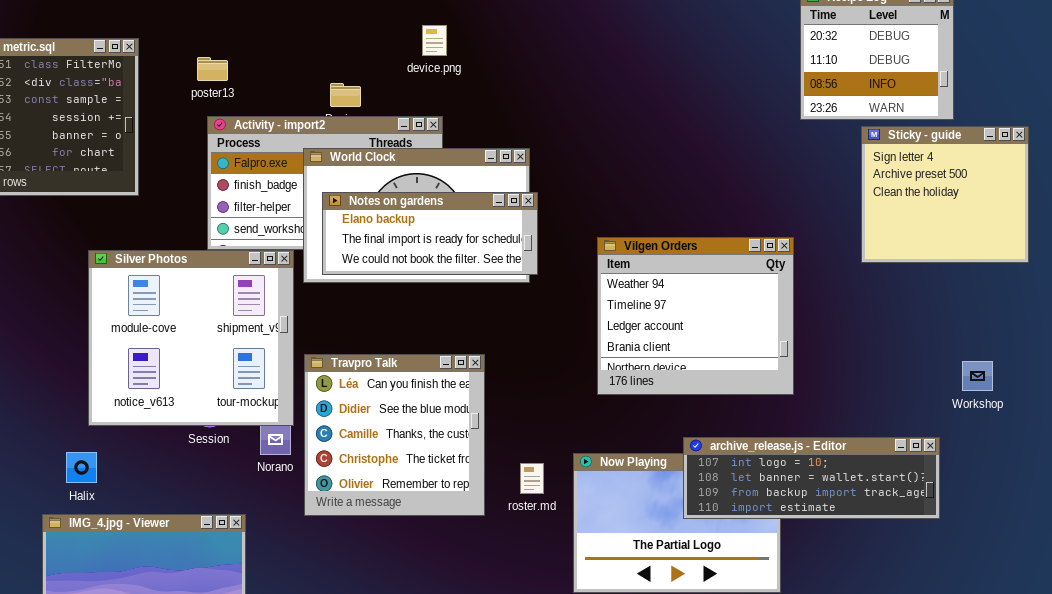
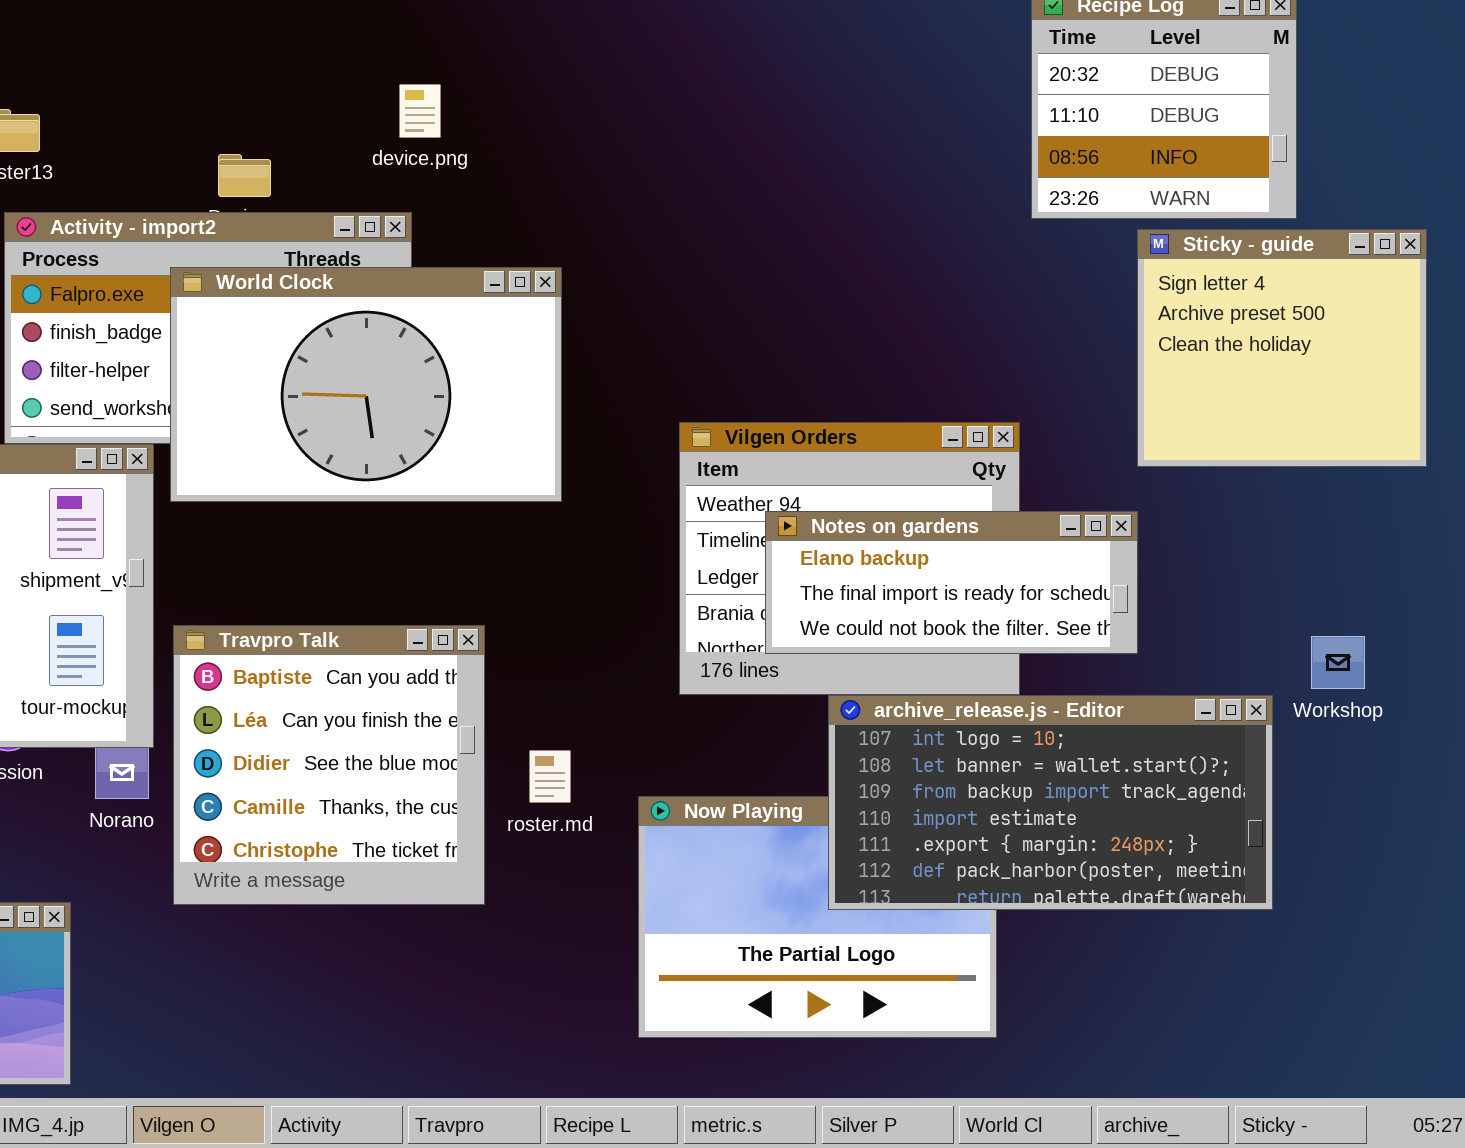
device.png: [422,25,447,56] -> [399,84,441,138], moved
Notes on gardens: [322,192,538,275] -> [765,511,1138,654], moved
Travpro Talk: [304,354,485,516] -> [173,625,485,905], scrolled up 1 row
archive_release.js - Editor: [683,437,940,519] -> [828,695,1273,910], resized
roster.md: [520,463,544,494] -> [529,750,571,803], moved

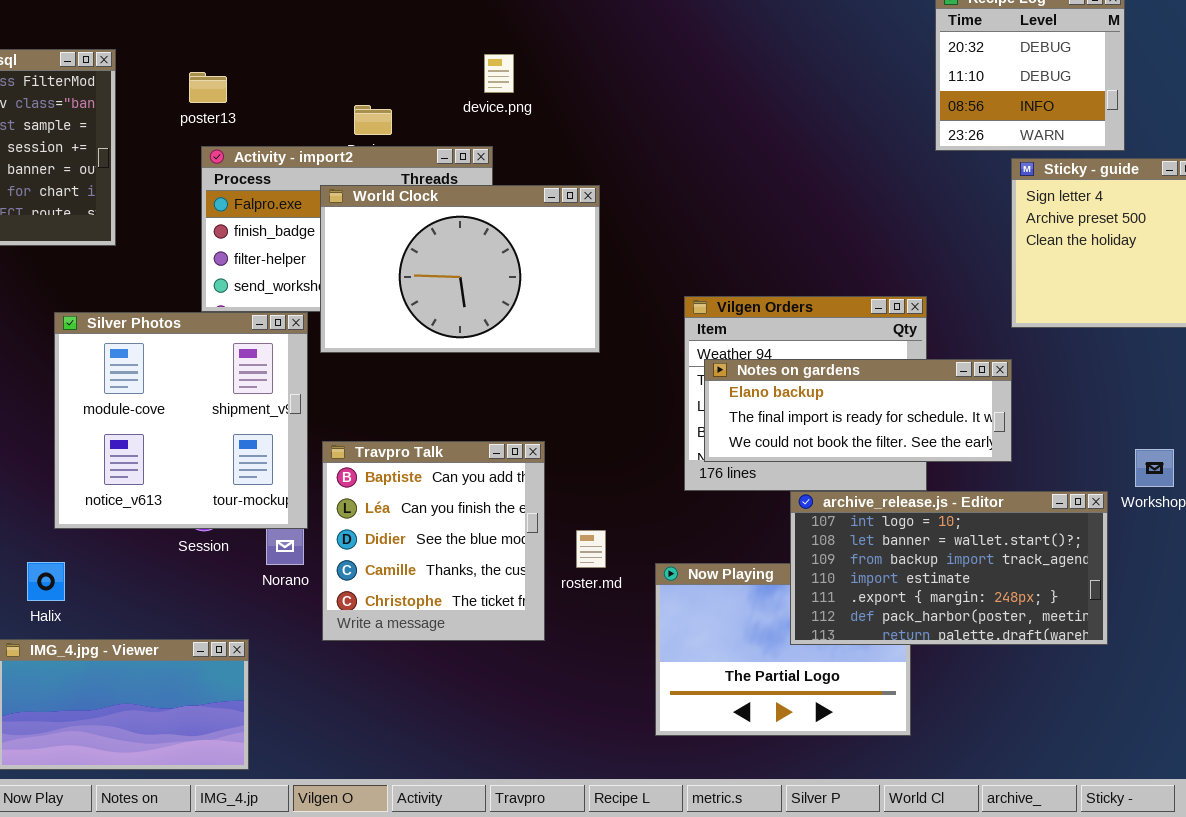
Notes on gardens: [765,511,1138,654] -> [704,359,1012,462], resized

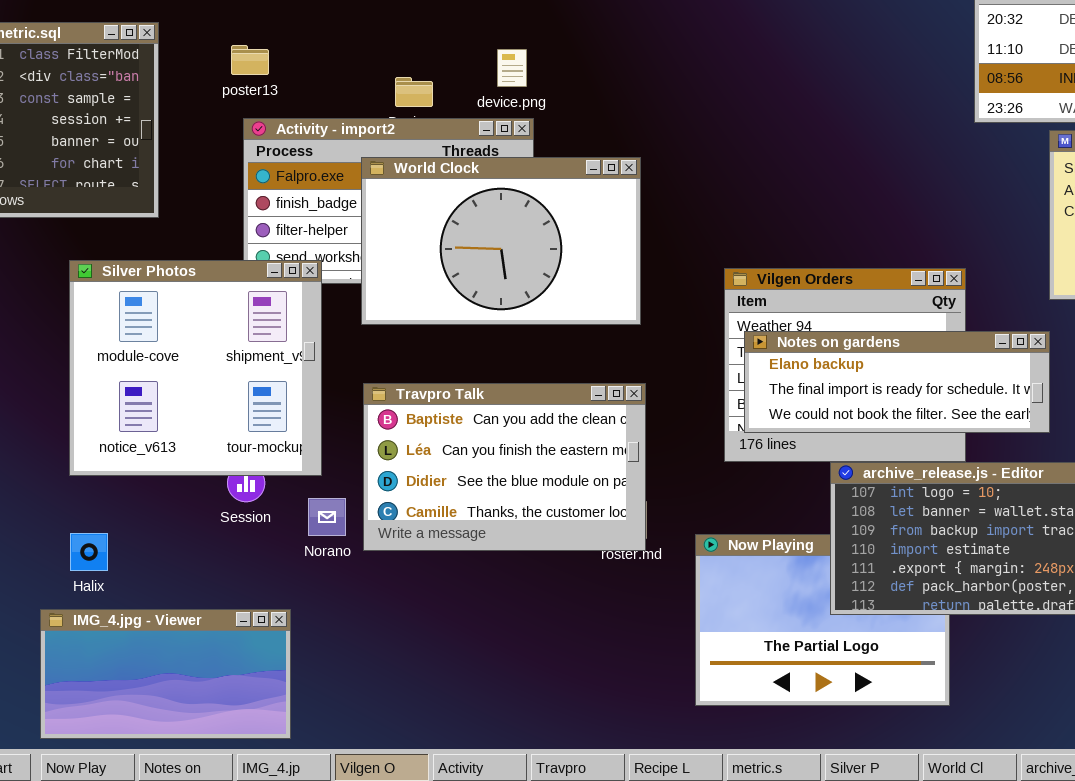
device.png: [484,54,514,93] -> [497,49,527,87], moved
Silver Photos: [54,312,308,529] -> [69,260,322,476], moved
Travpro Talk: [322,441,545,641] -> [363,383,646,551], moved, resized

